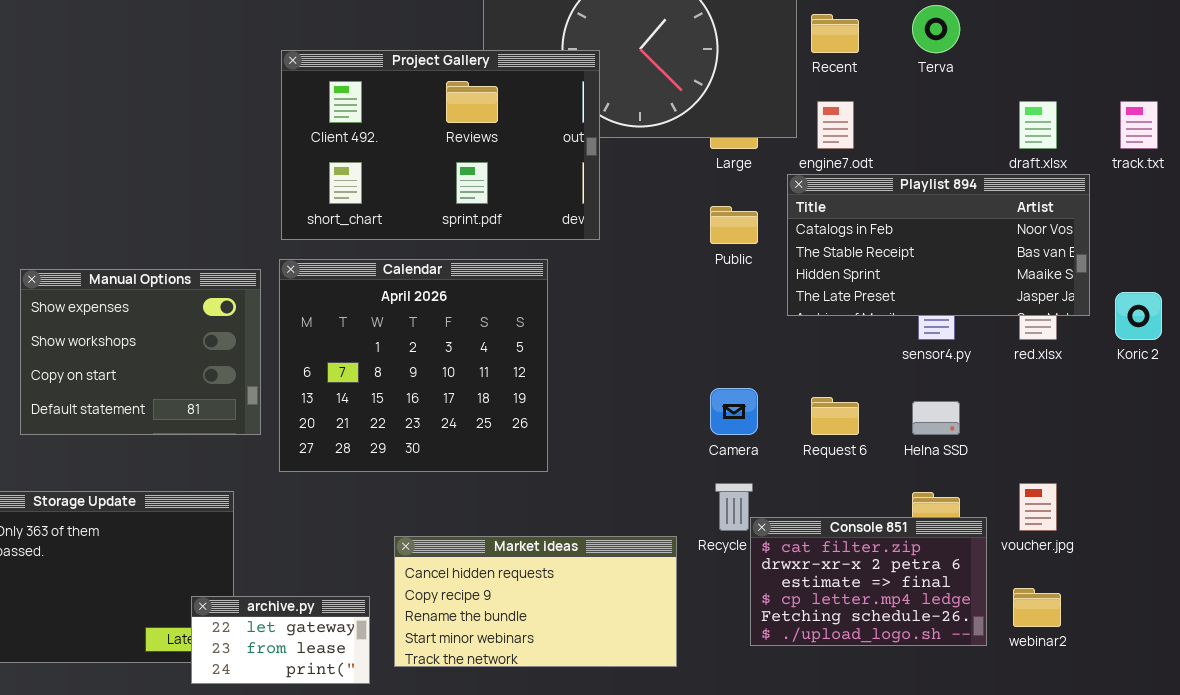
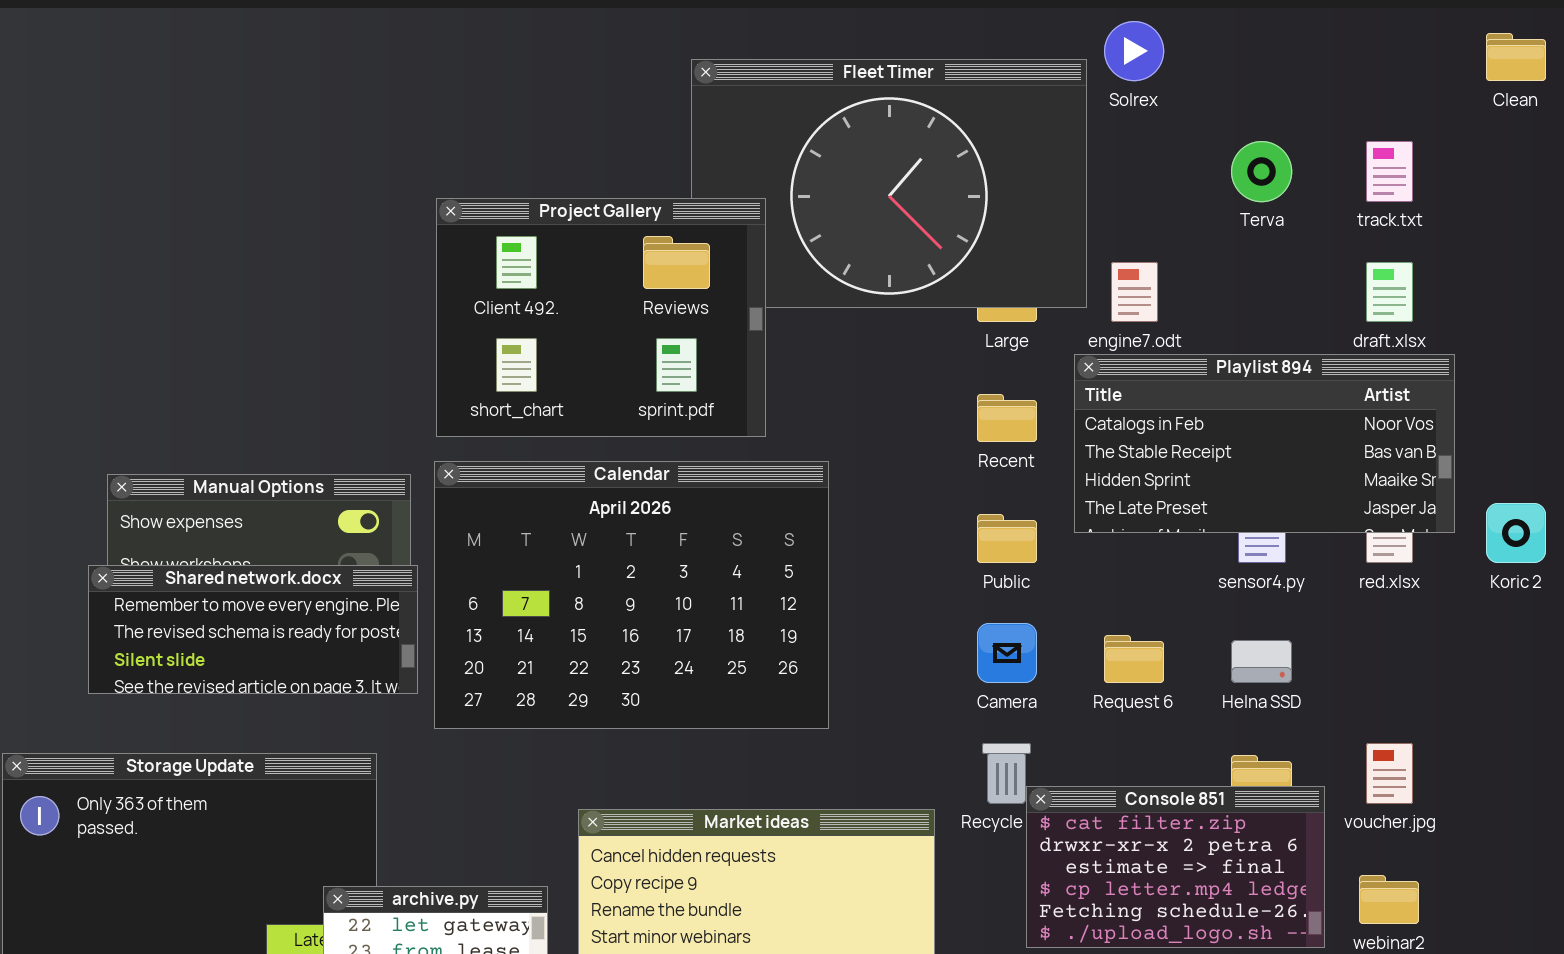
Recent: [811,14,859,53] -> [977,394,1037,442], moved
Project Gallery: [281,50,600,240] -> [436,198,766,437], resized
track.txt: [1120,101,1158,149] -> [1366,141,1413,202], moved
Public: [710,206,758,244] -> [977,514,1037,563], moved
Calendar: [279,259,548,472] -> [434,461,829,729], resized
Shared network.docx: none -> [88,565,418,694], opened

